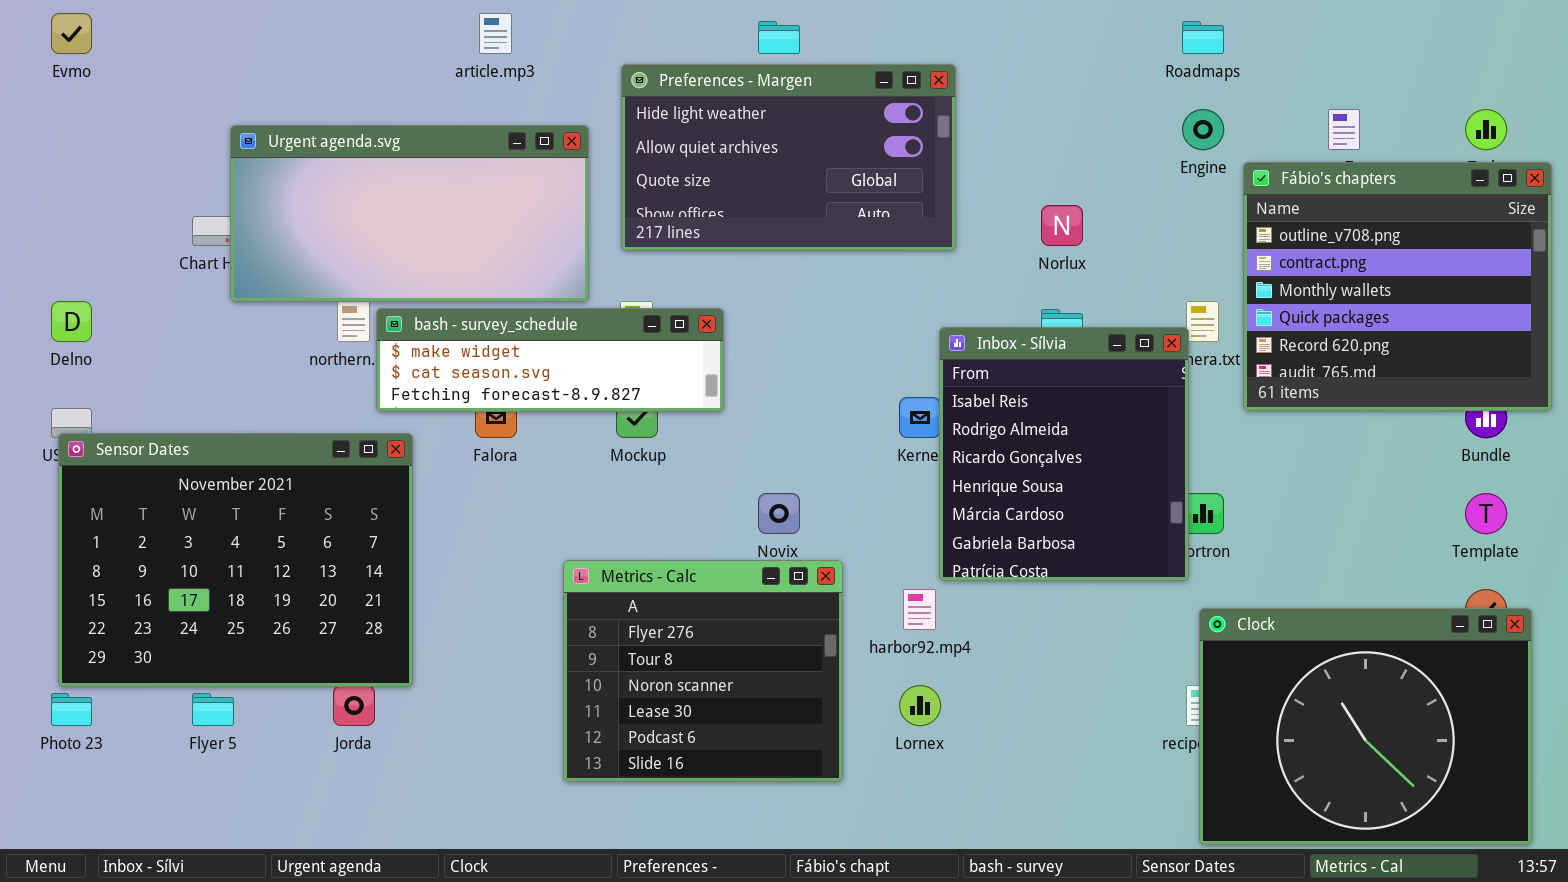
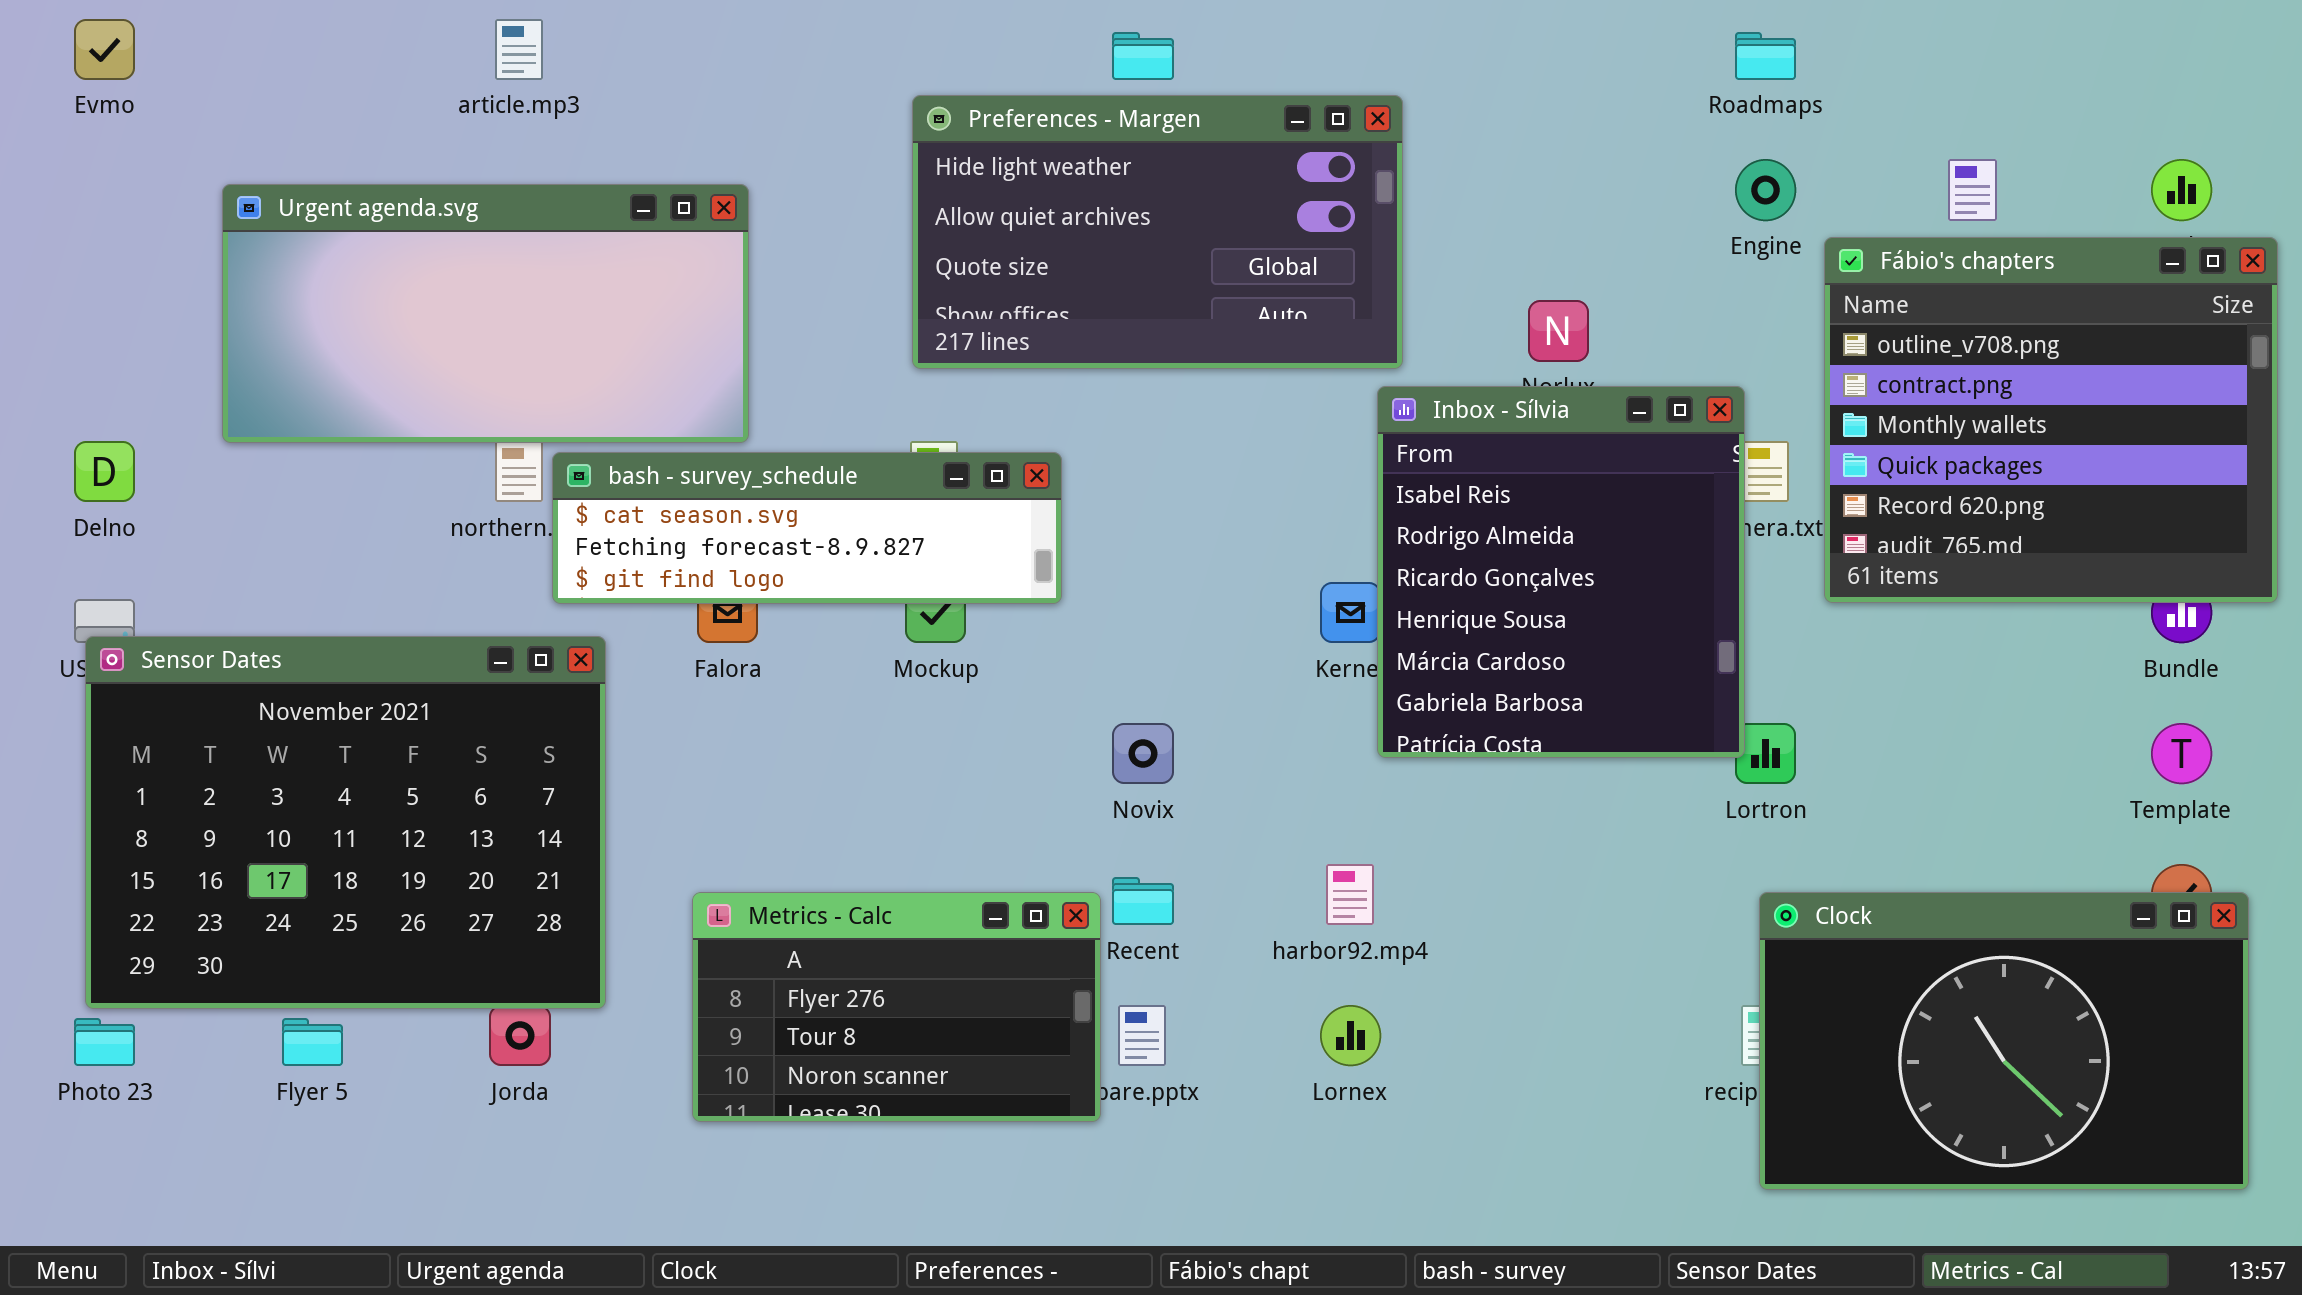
article.mp3: [479,13,512,54] -> [495,19,543,80], moved
Urgent agenda.svg: [230,125,589,302] -> [222,184,749,443], moved
bash - survey_schedule: [376,308,724,412] -> [552,452,1062,604], scrolled down 1 row
Inbox - Sílvia: [939,327,1189,581] -> [1377,386,1745,758], moved
Metrics - Calc: [563,560,843,782] -> [692,892,1101,1122], moved, resized
Clock: [1199,608,1532,845] -> [1759,892,2249,1190], resized

